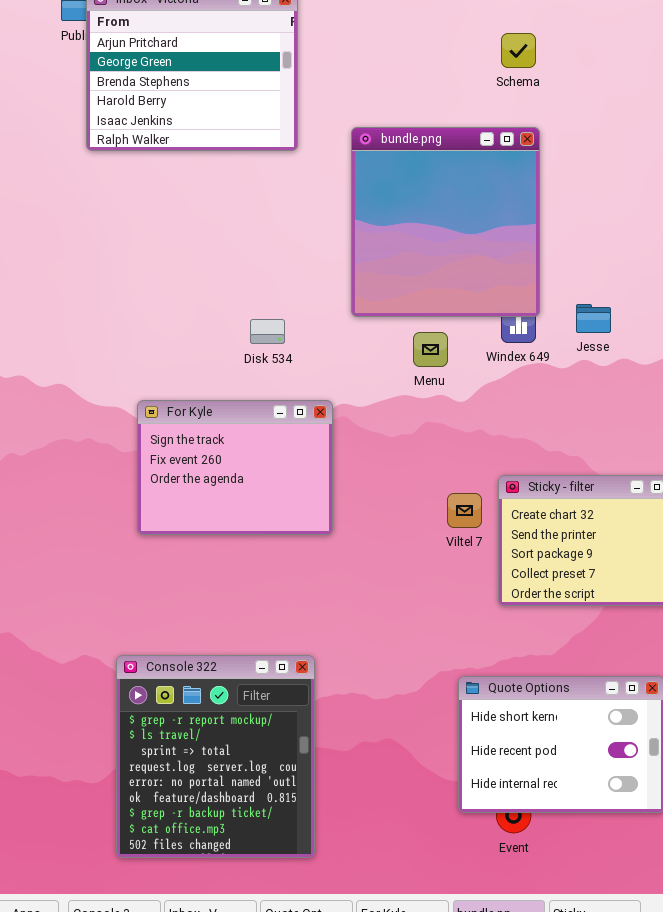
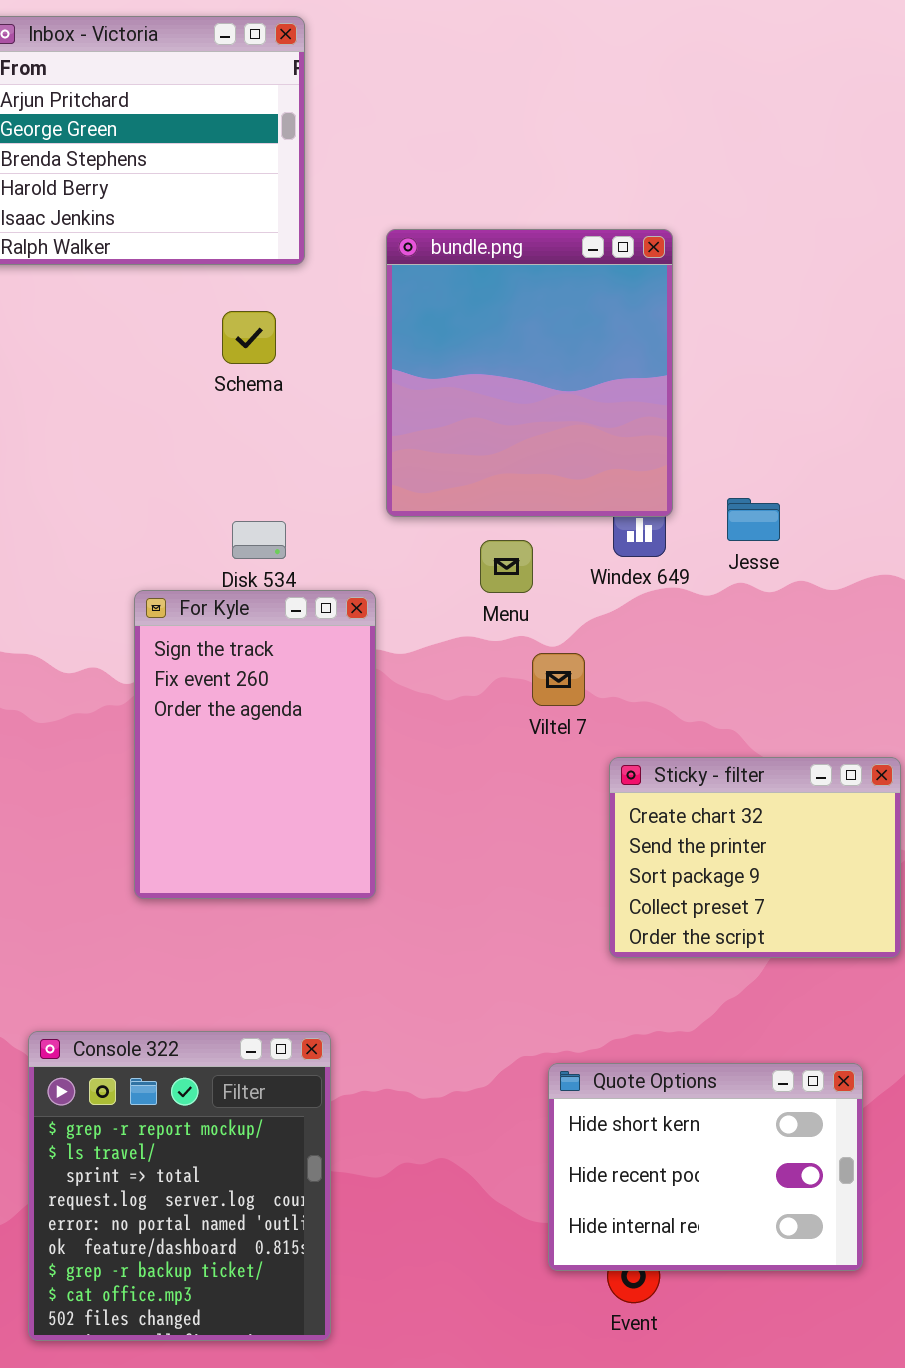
Schema: [501,33,536,68] -> [222,311,276,364], moved
For Kyle: [137,400,333,535] -> [134,590,376,899], moved, resized
Viltel 7: [447,493,482,528] -> [532,653,585,706], moved

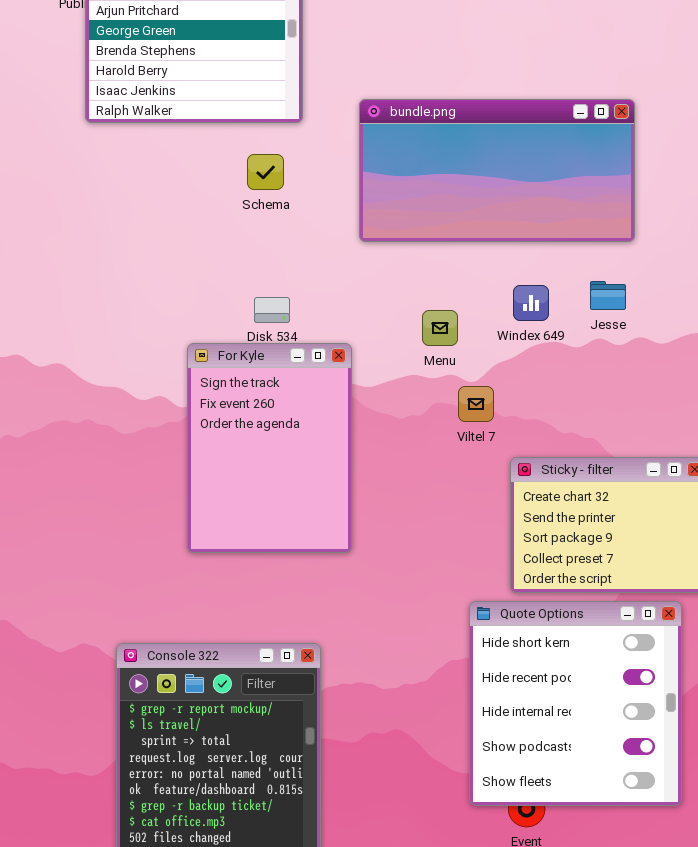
bundle.png: [386,229,673,517] -> [359,99,635,242], resized
Quote Options: [548,1063,863,1271] -> [469,601,682,806], resized

